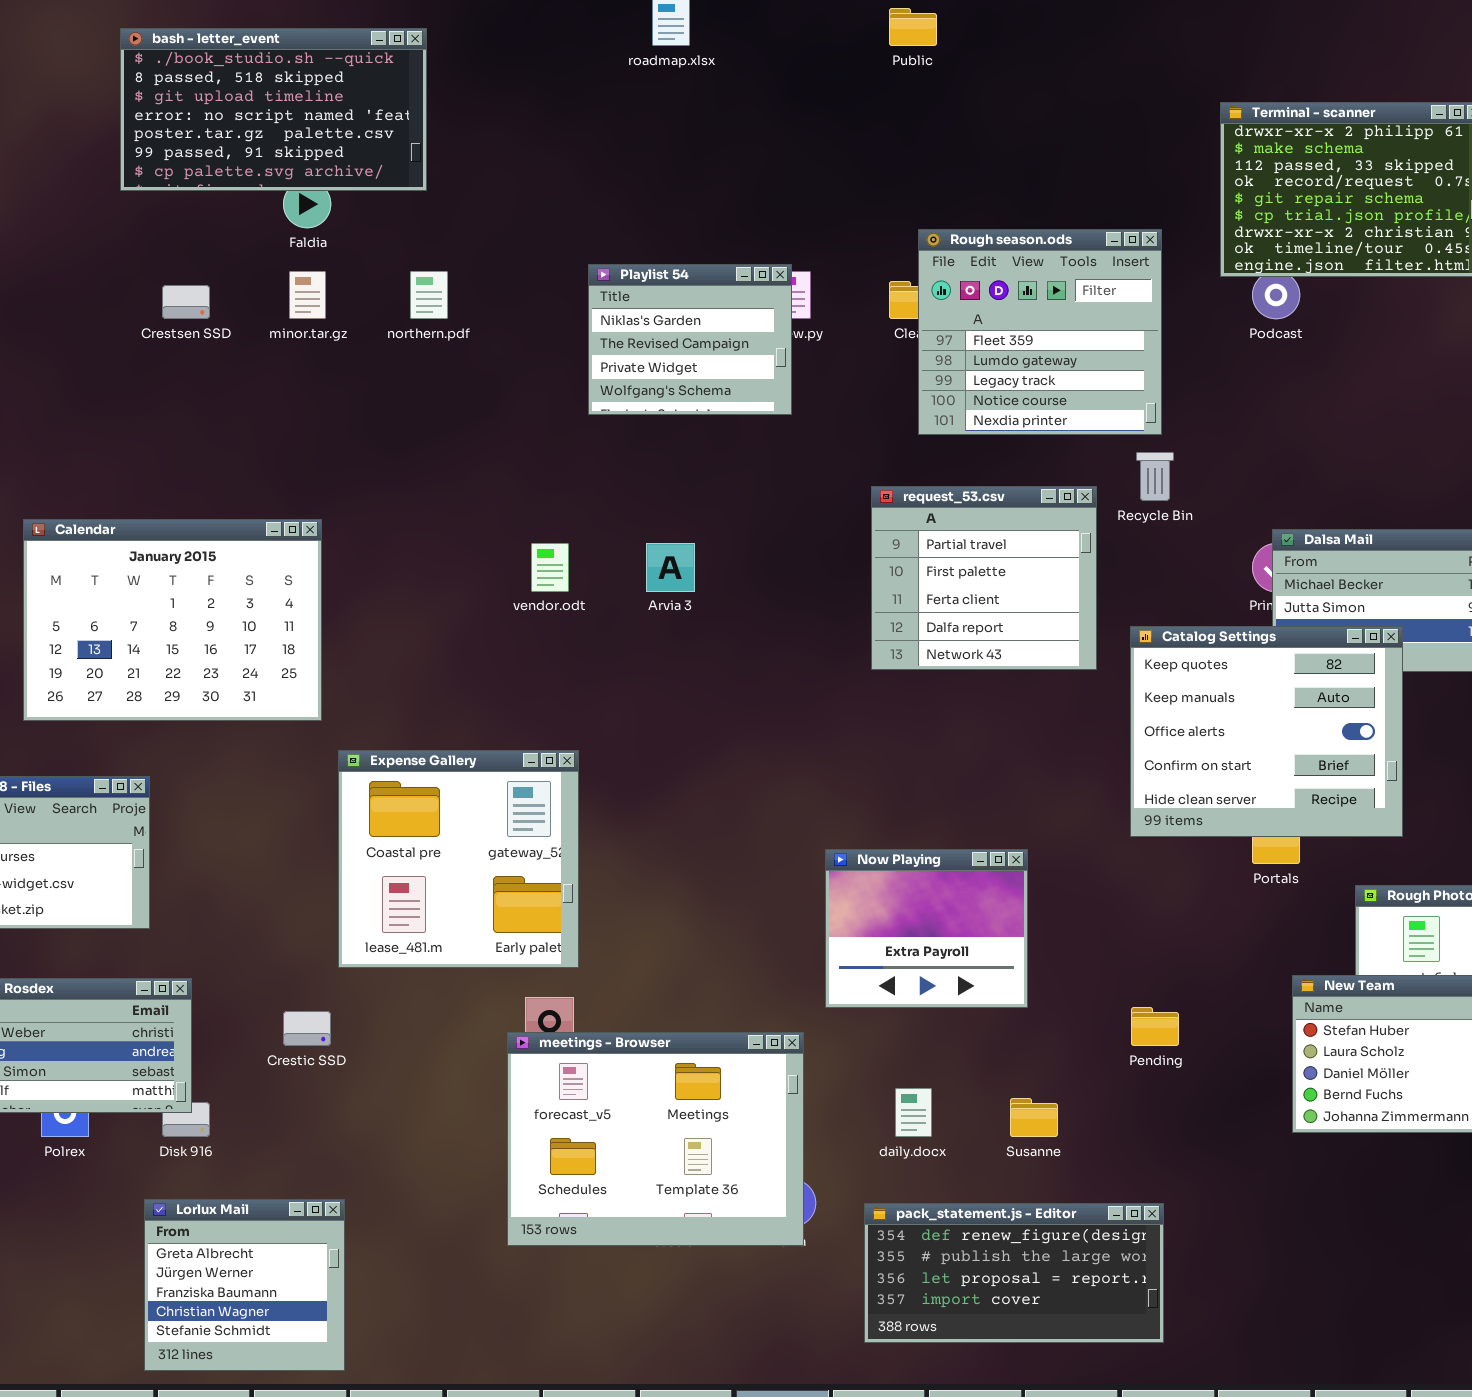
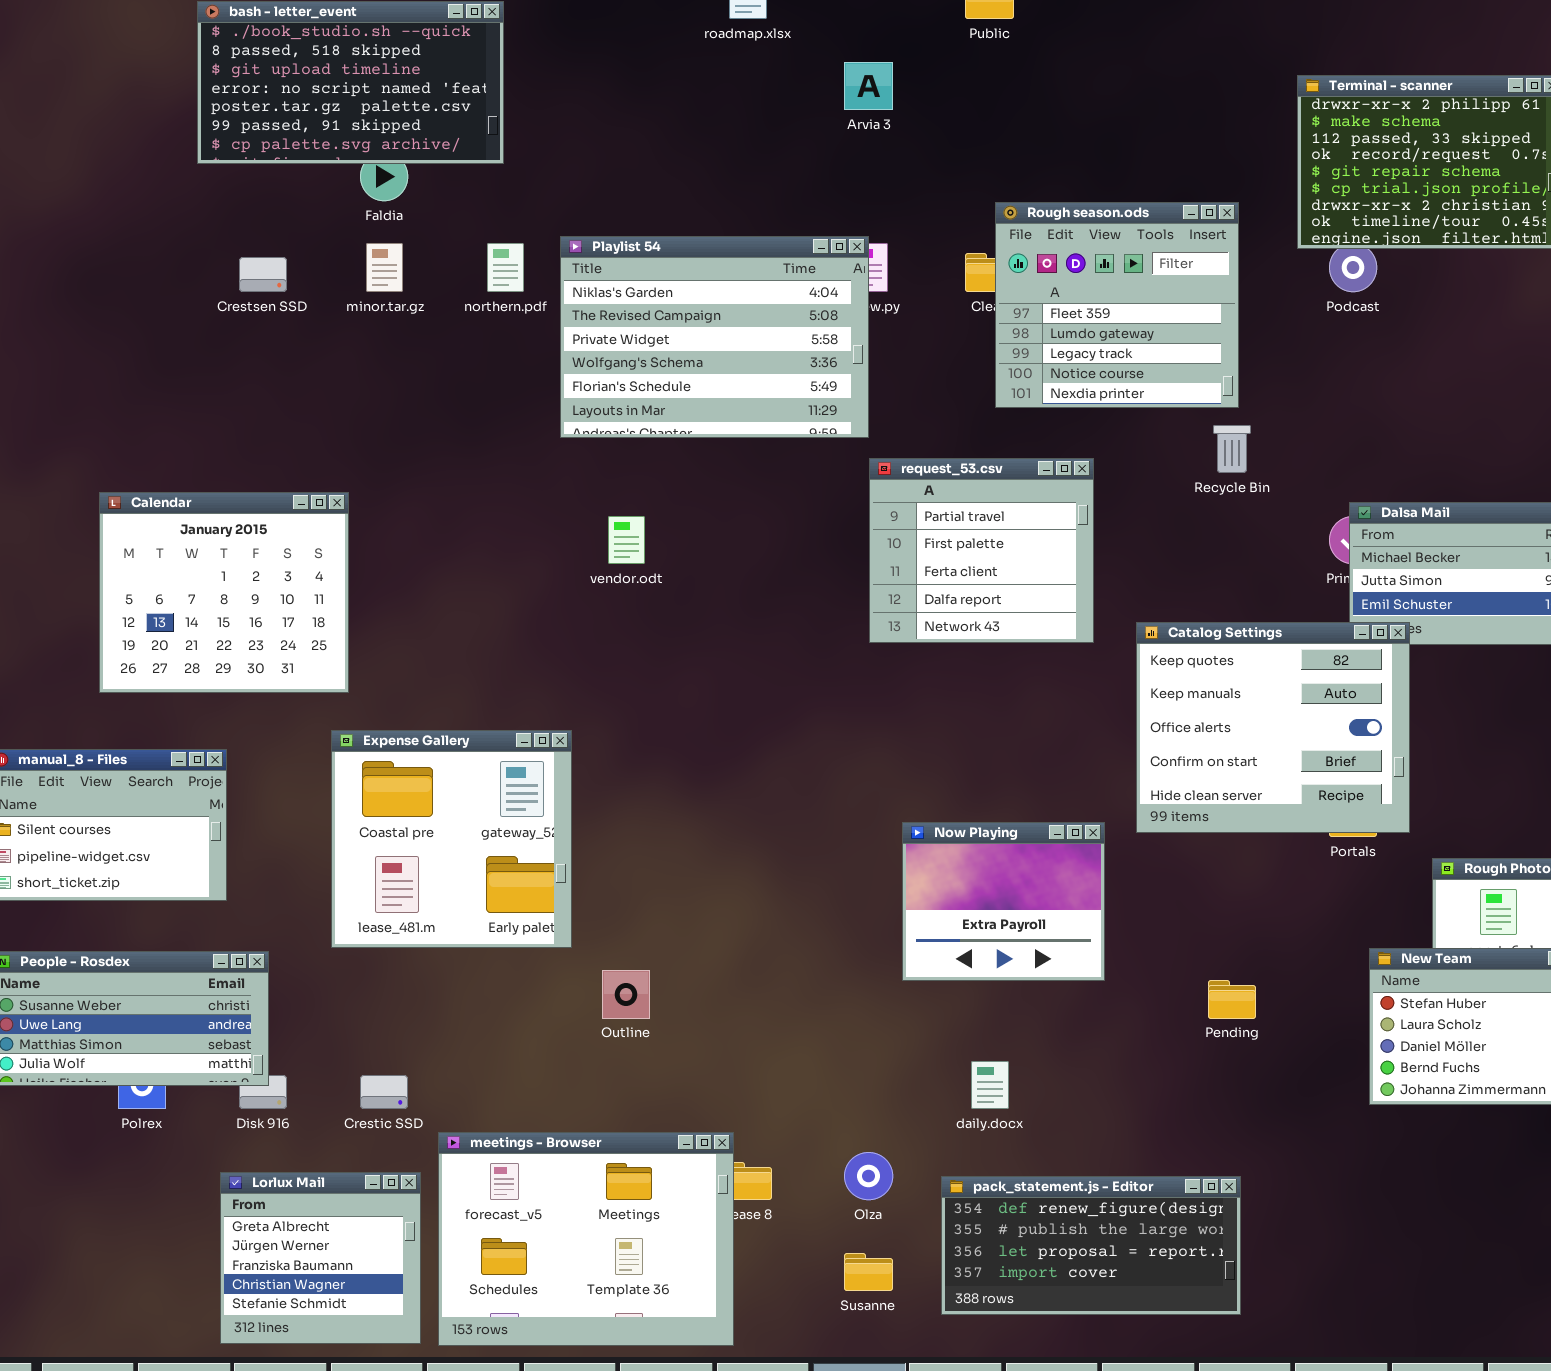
Playlist 54: [588,264,792,415] -> [560,236,869,438], resized
request_53.csv: [871,486,1097,670] -> [869,458,1094,643], moved
Calendar: [23,519,322,721] -> [99,492,349,693], resized
Arvia 3: [646,543,695,592] -> [844,62,893,110], moved
Catalog Settings: [1130,626,1403,837] -> [1136,622,1410,833], moved
Expense Gallery: [338,750,579,968] -> [331,730,572,948], moved
Crestic SSD: [283,1011,331,1046] -> [360,1075,408,1109], moved
meetings - Browser: [507,1032,804,1246] -> [438,1132,734,1346], moved
Susanne: [1010,1098,1058,1137] -> [844,1253,893,1291], moved

